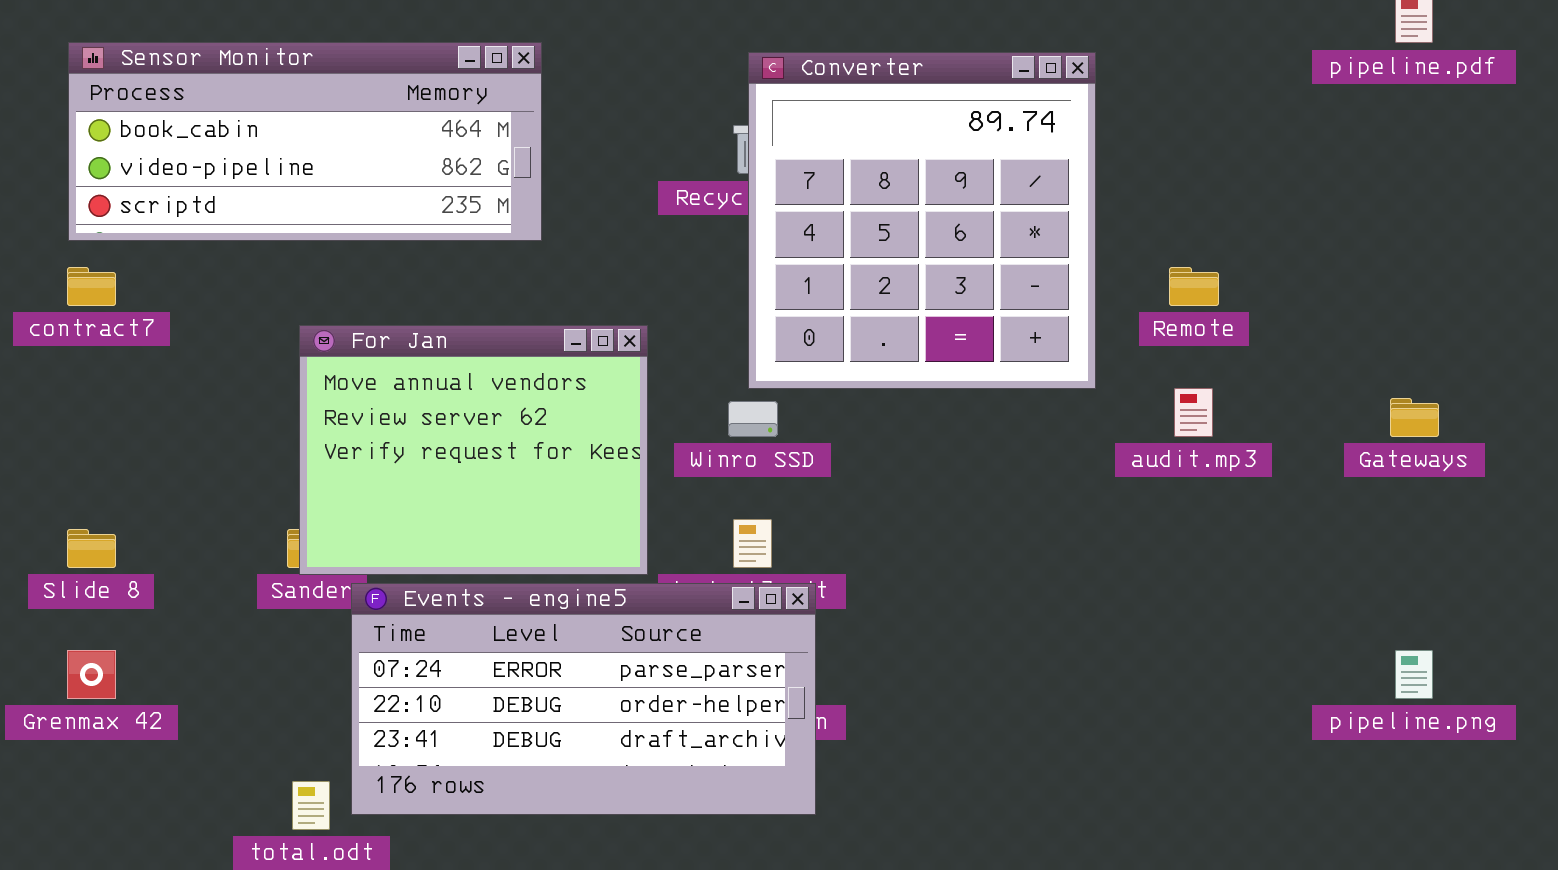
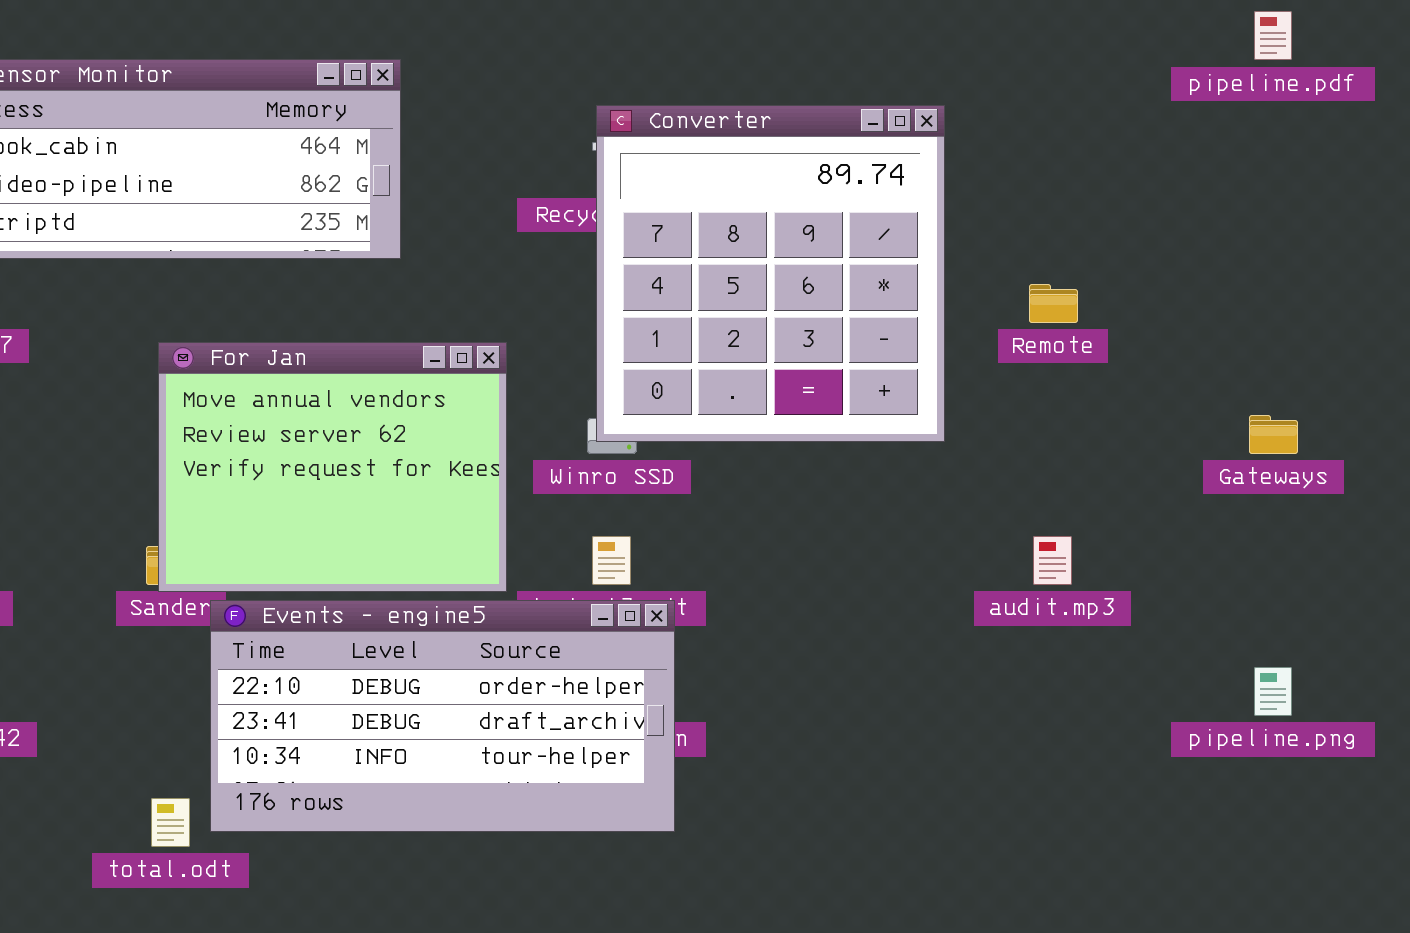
Converter: [748,52,1096,389] -> [596,105,945,442], moved
audit.mp3: [1174,388,1213,437] -> [1033,536,1072,585], moved
Events - engine5: [351,583,816,815] -> [210,600,675,832], scrolled down 1 row

